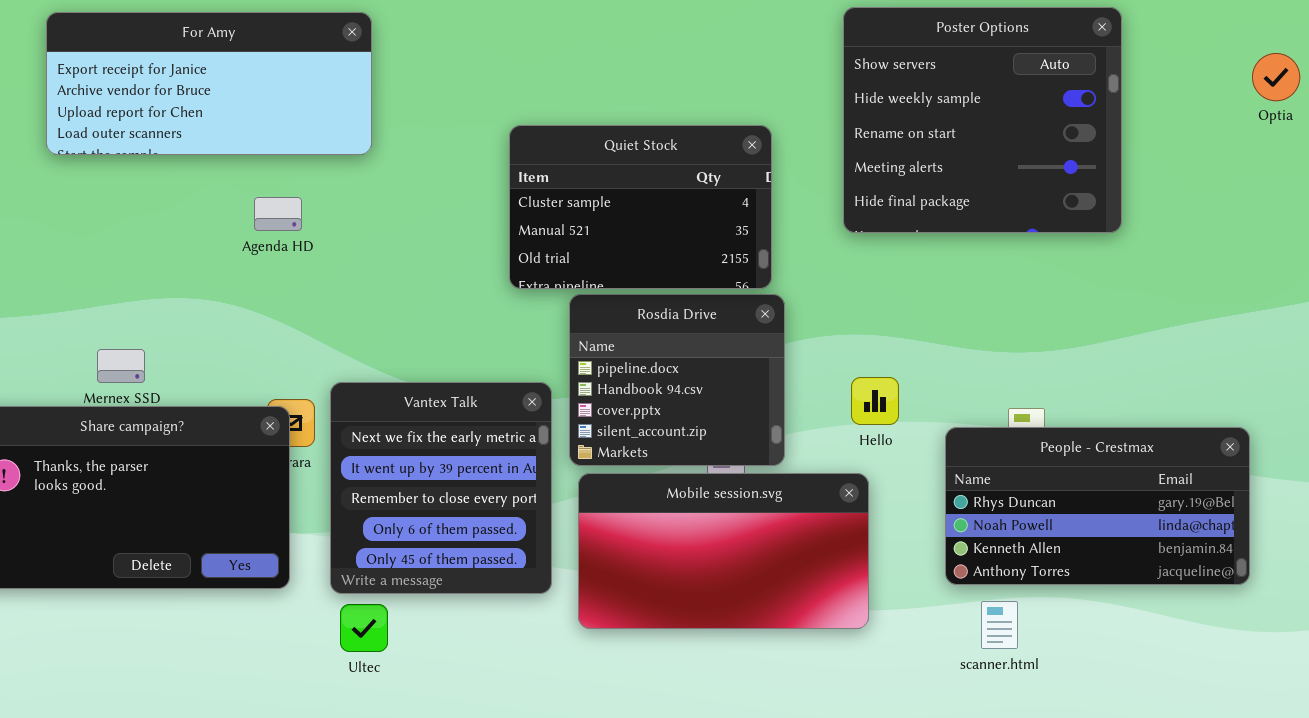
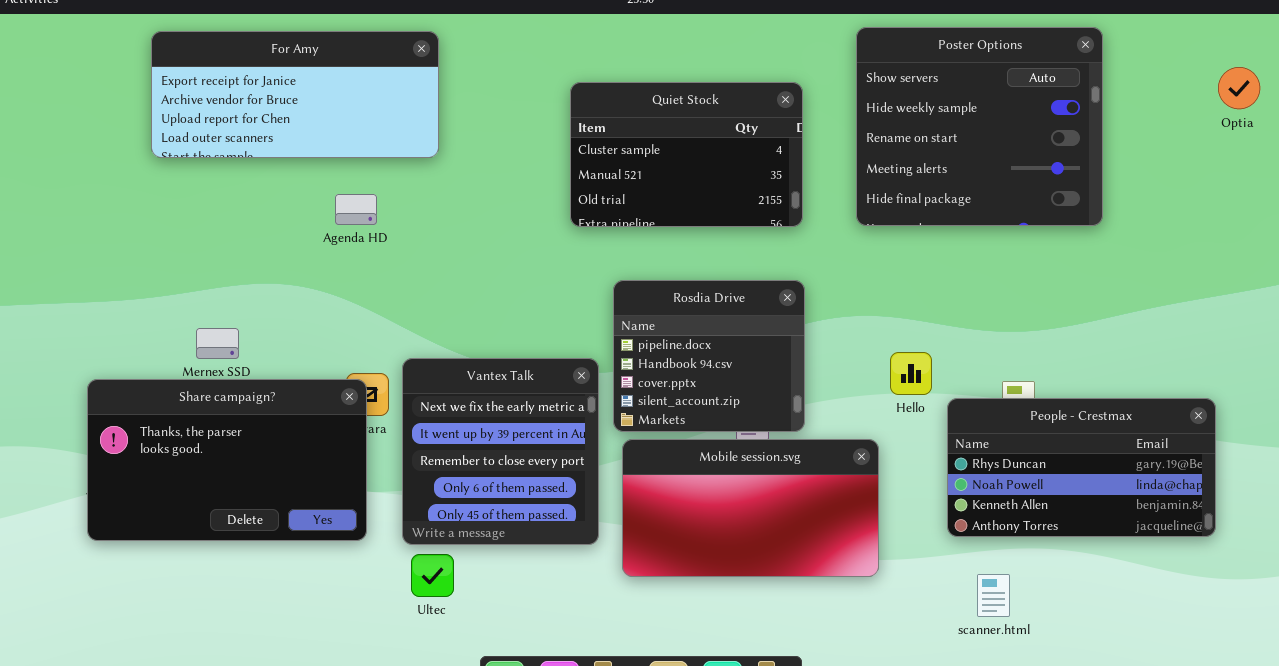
Quiet Stock: [509,125,772,289] -> [570,82,803,227], moved
Hello: [851,377,899,425] -> [890,352,932,395], moved
scanner.html: [981,601,1018,649] -> [977,574,1010,617], moved

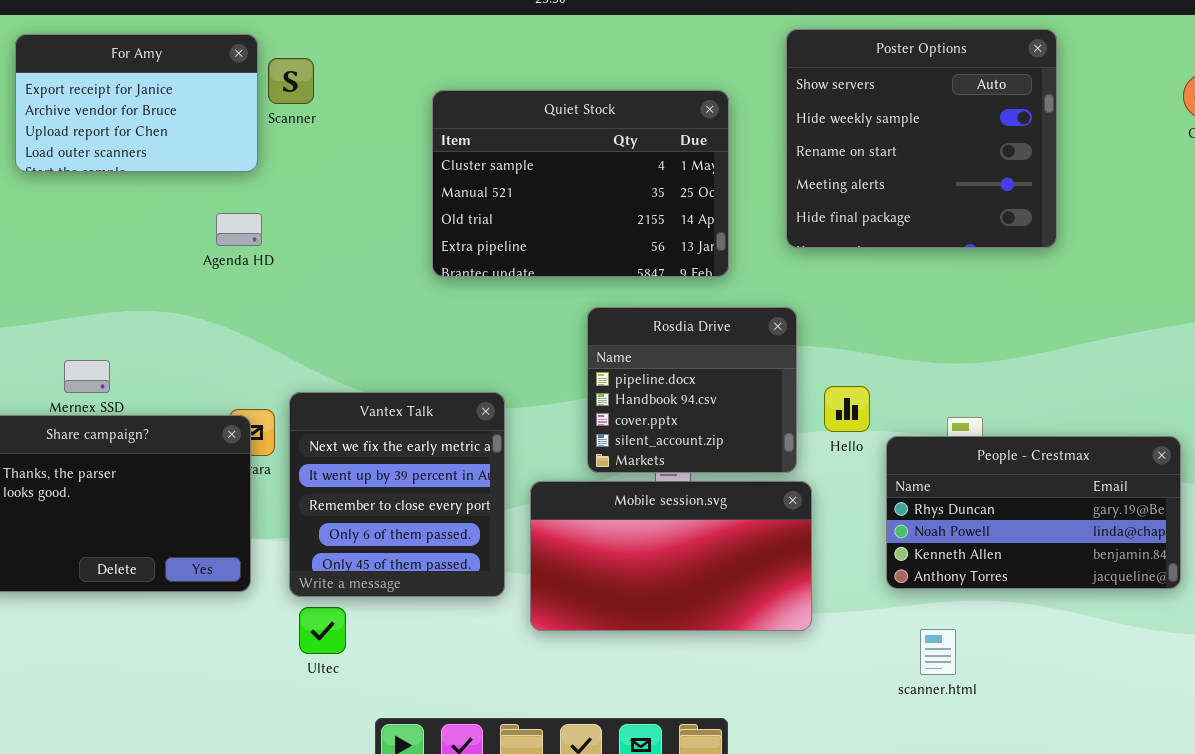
For Amy: [151,31,439,158] -> [15,34,258,172], resized
Quiet Stock: [570,82,803,227] -> [432,90,729,277], resized
Rosdia Drive: [613,280,805,432] -> [587,307,797,473], moved

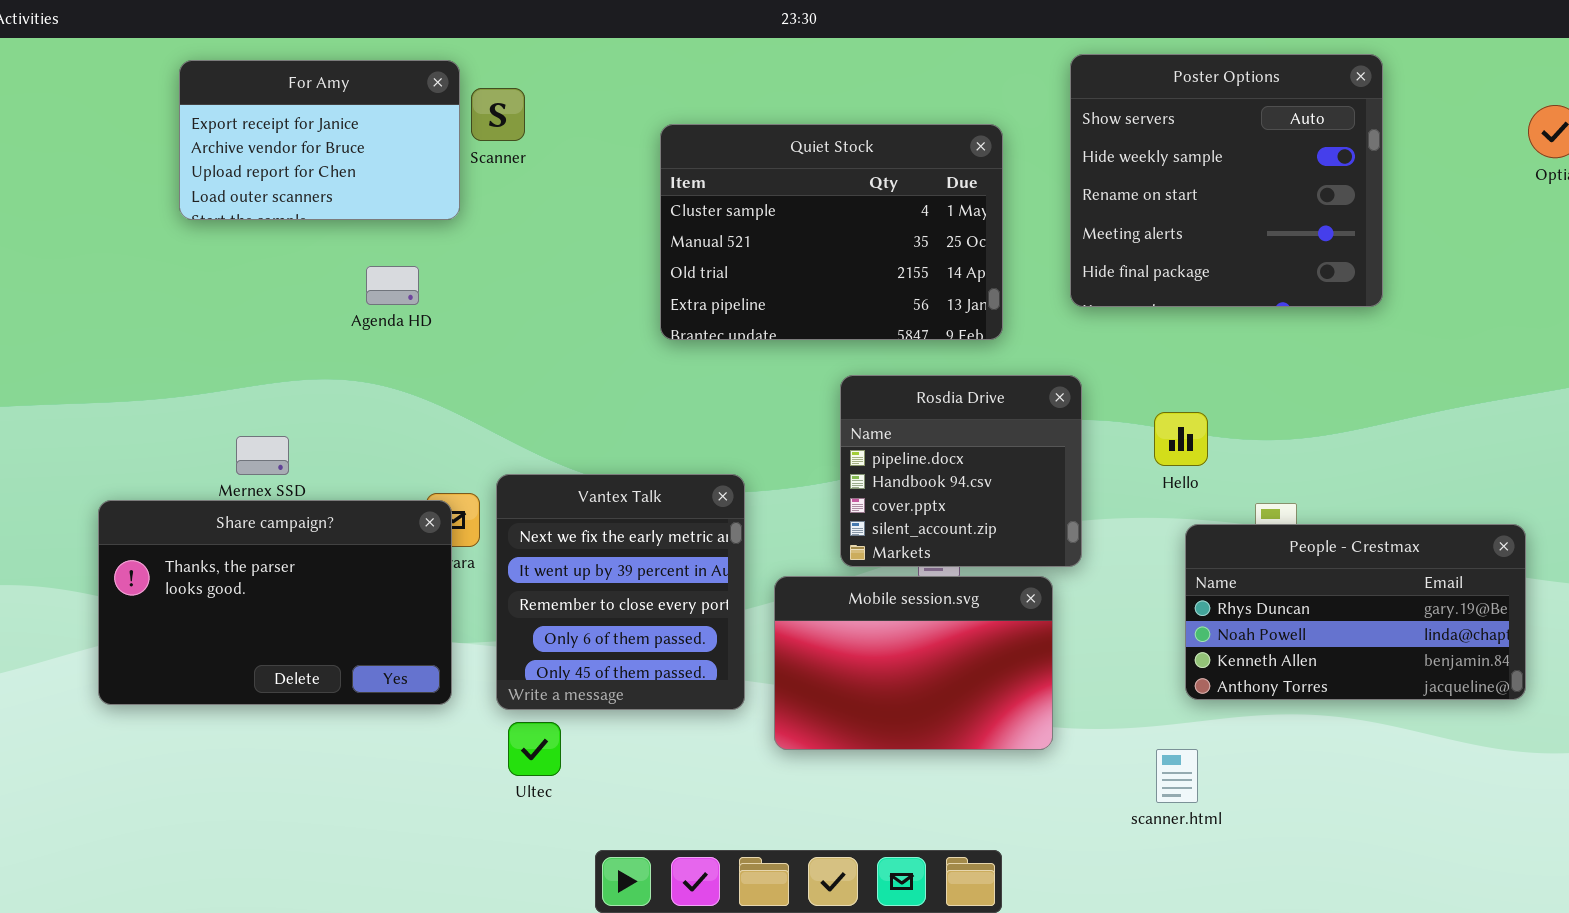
Agenda HD: [216,213,262,246] -> [366,266,419,305], moved
Hello: [824,386,870,432] -> [1154,412,1208,466], moved
Mobile session.svg: [530,481,812,631] -> [774,576,1053,750], resized
scanner.html: [920,629,956,675] -> [1156,749,1198,803], moved

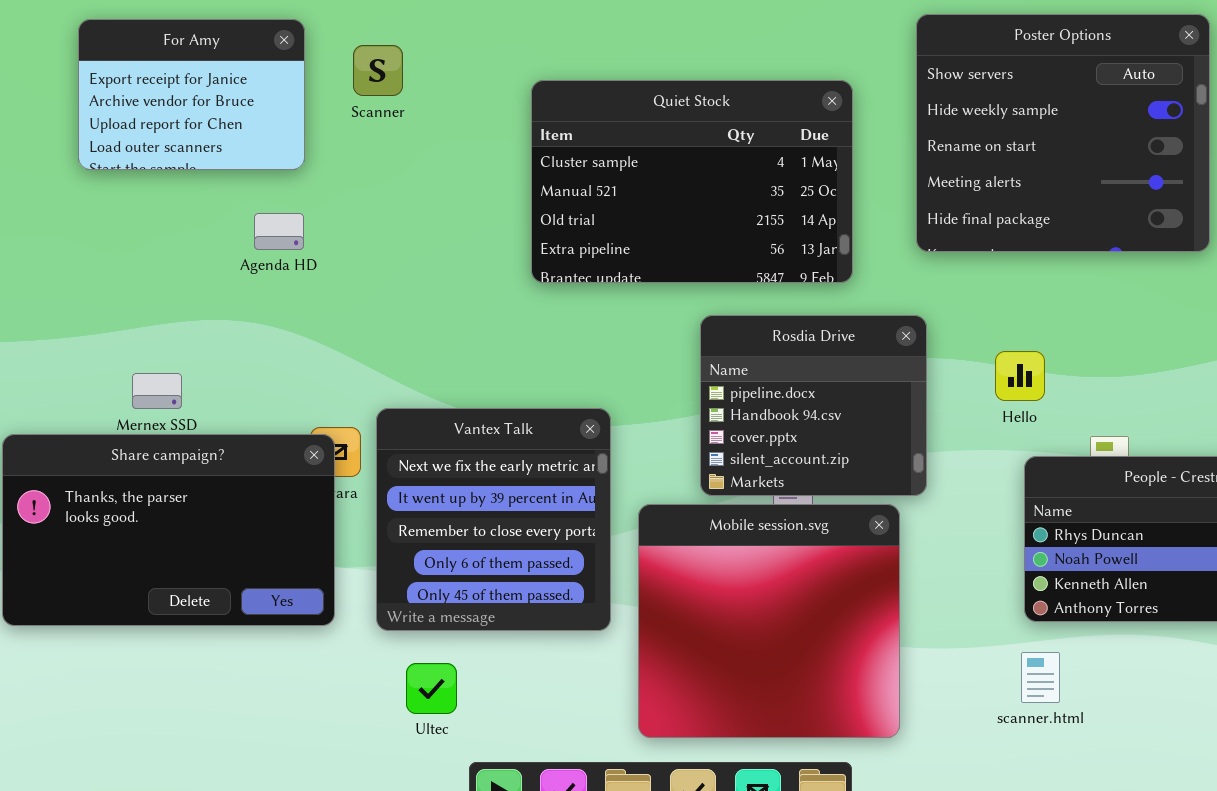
For Amy: [179,60,460,220] -> [78,19,305,170], resized
Mobile session.svg: [774,576,1053,750] -> [638,504,900,738], resized
Ultec: [508,722,561,776] -> [406,663,457,714], moved
scanner.html: [1156,749,1198,803] -> [1021,652,1060,703], moved

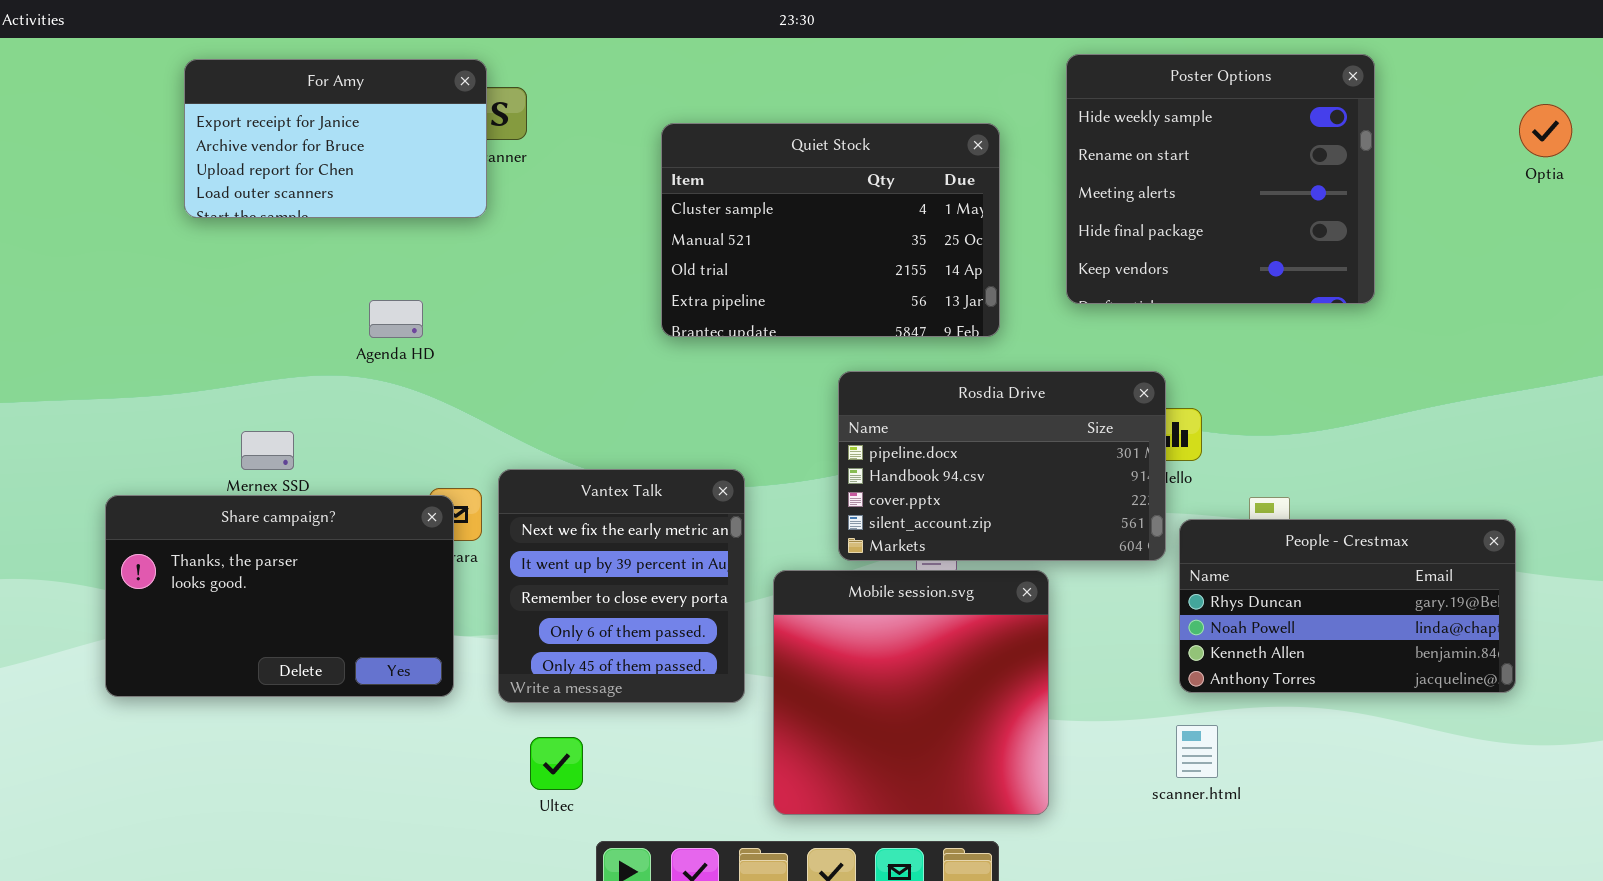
Poster Options: [916,14,1210,252] -> [1066,54,1375,304], scrolled down 1 row
For Amy: [78,19,305,170] -> [184,59,487,218], resized
Agenda HD: [254,213,304,250] -> [369,300,423,338], moved
Rosdia Drive: [700,315,927,496] -> [838,371,1166,561], resized

